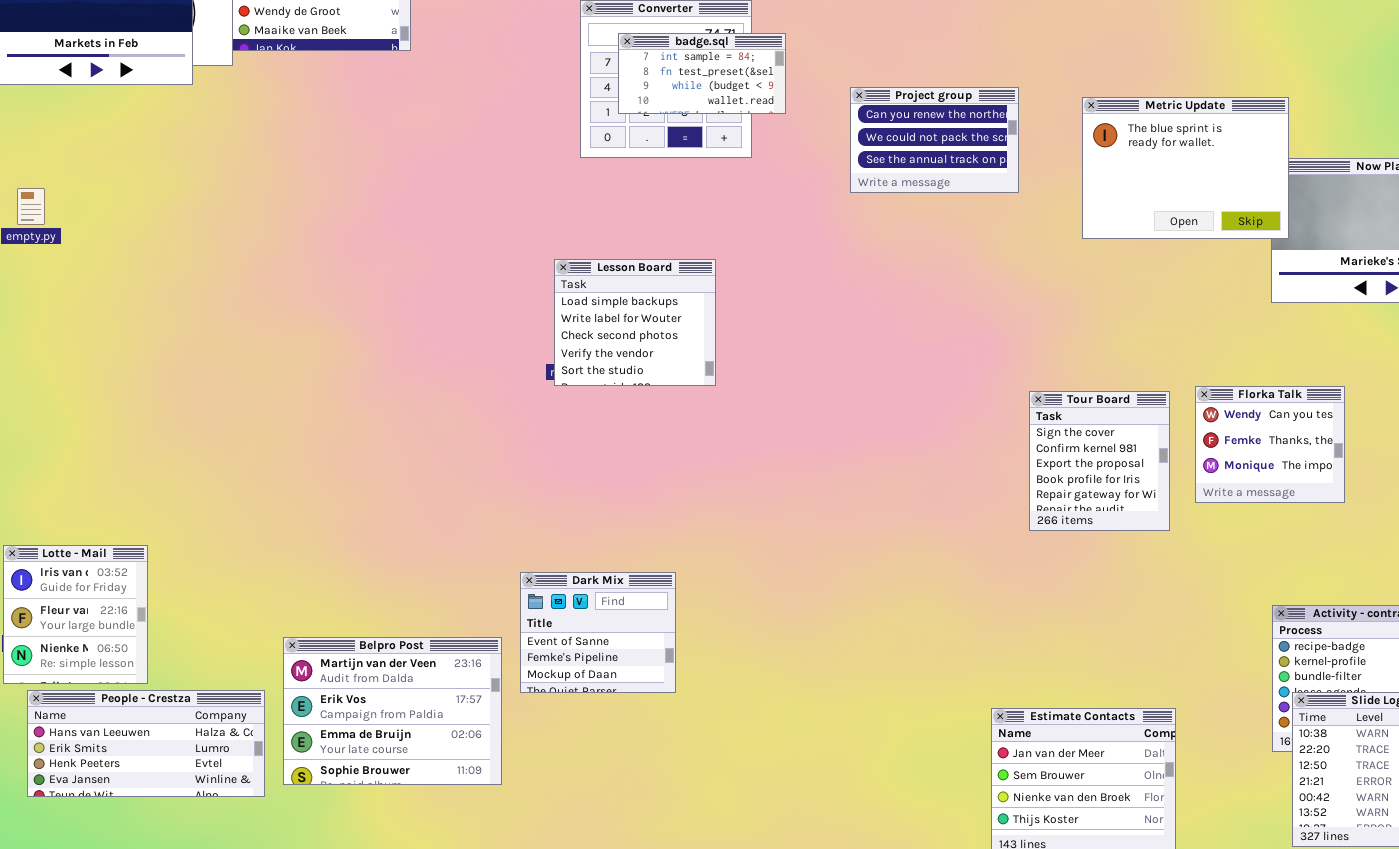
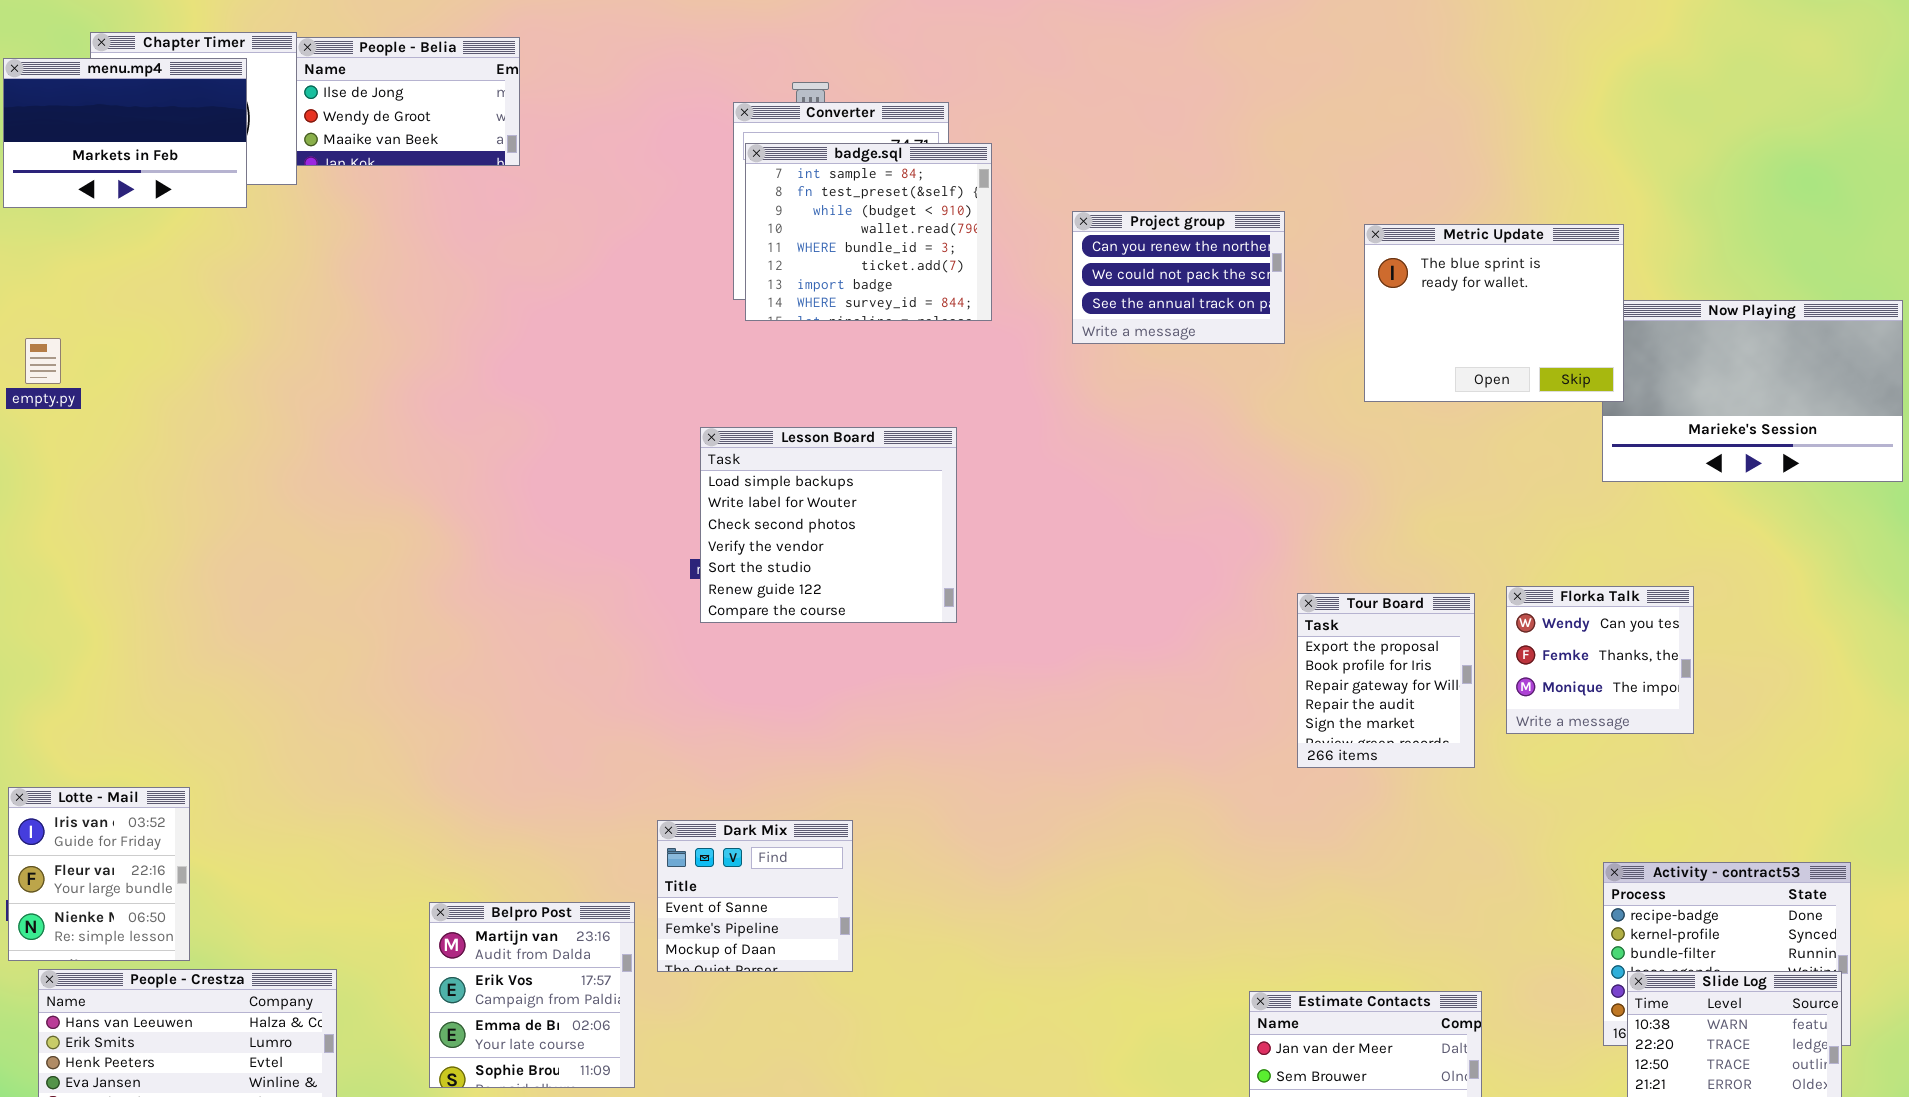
badge.sql: [618,33,786,114] -> [745,143,992,321], resized
Lesson Board: [554,259,716,386] -> [700,427,957,623], resized
Tour Board: [1029,391,1170,531] -> [1297,593,1475,768], scrolled down 2 rows
Belpro Post: [283,637,502,785] -> [429,902,635,1088], resized

